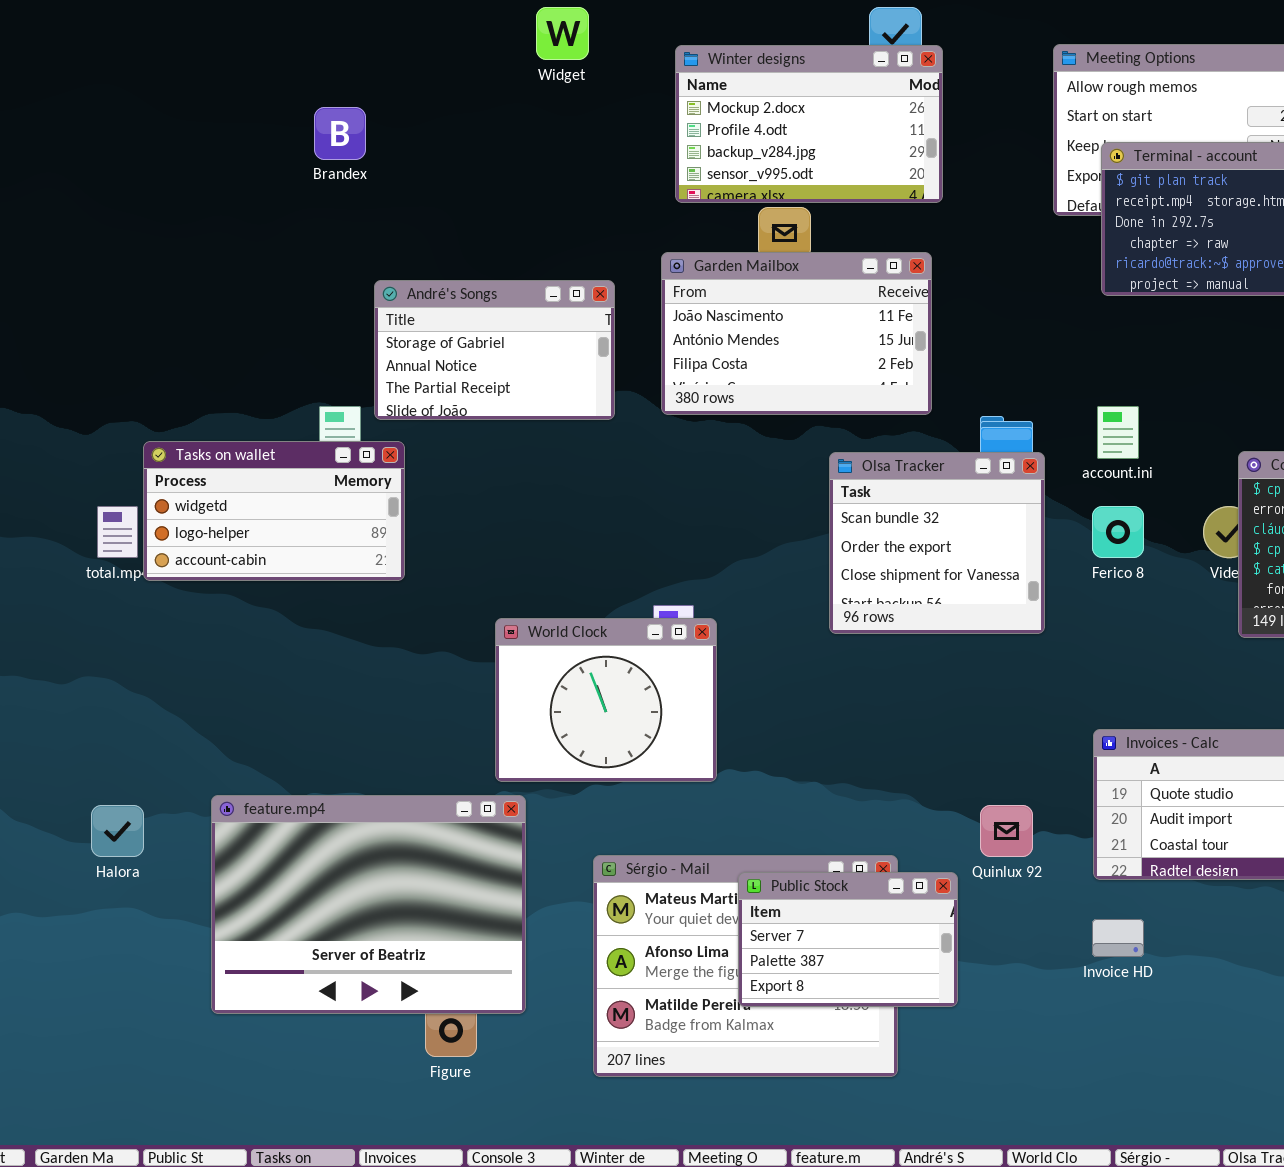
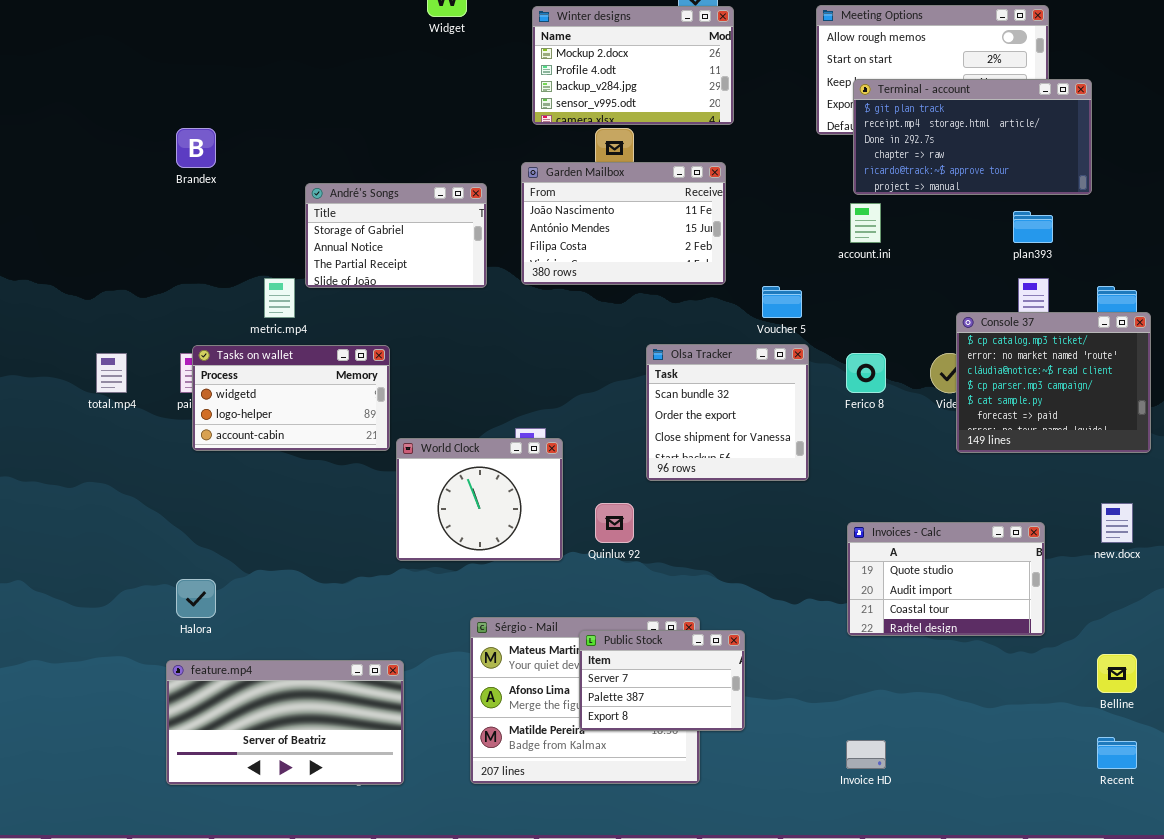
Brandex: [314,107,366,160] -> [176,128,216,168], moved
account.ini: [1097,406,1139,459] -> [850,203,881,243], moved
Tasks on wallet: [143,441,405,581] -> [192,345,390,451], moved
Olsa Tracker: [829,452,1045,634] -> [646,344,809,481], moved
feature.mp4: [211,795,526,1014] -> [166,660,404,785], moved, resized
Halora: [91,805,144,857] -> [176,579,216,618], moved
Quinlux 92: [980,805,1033,857] -> [595,503,634,543], moved
Invoice HD: [1092,919,1144,957] -> [846,740,886,769], moved

